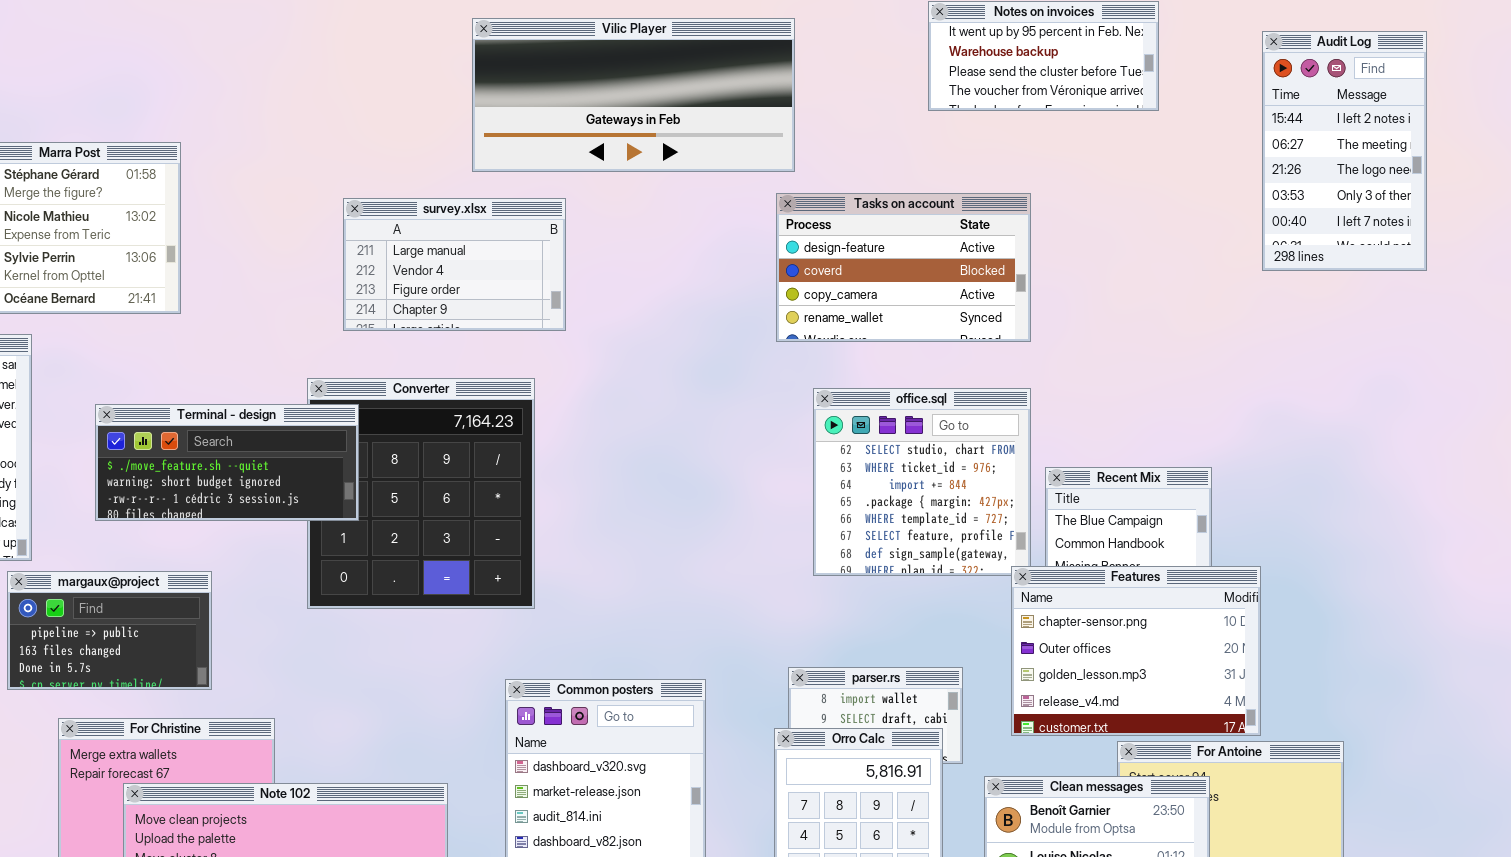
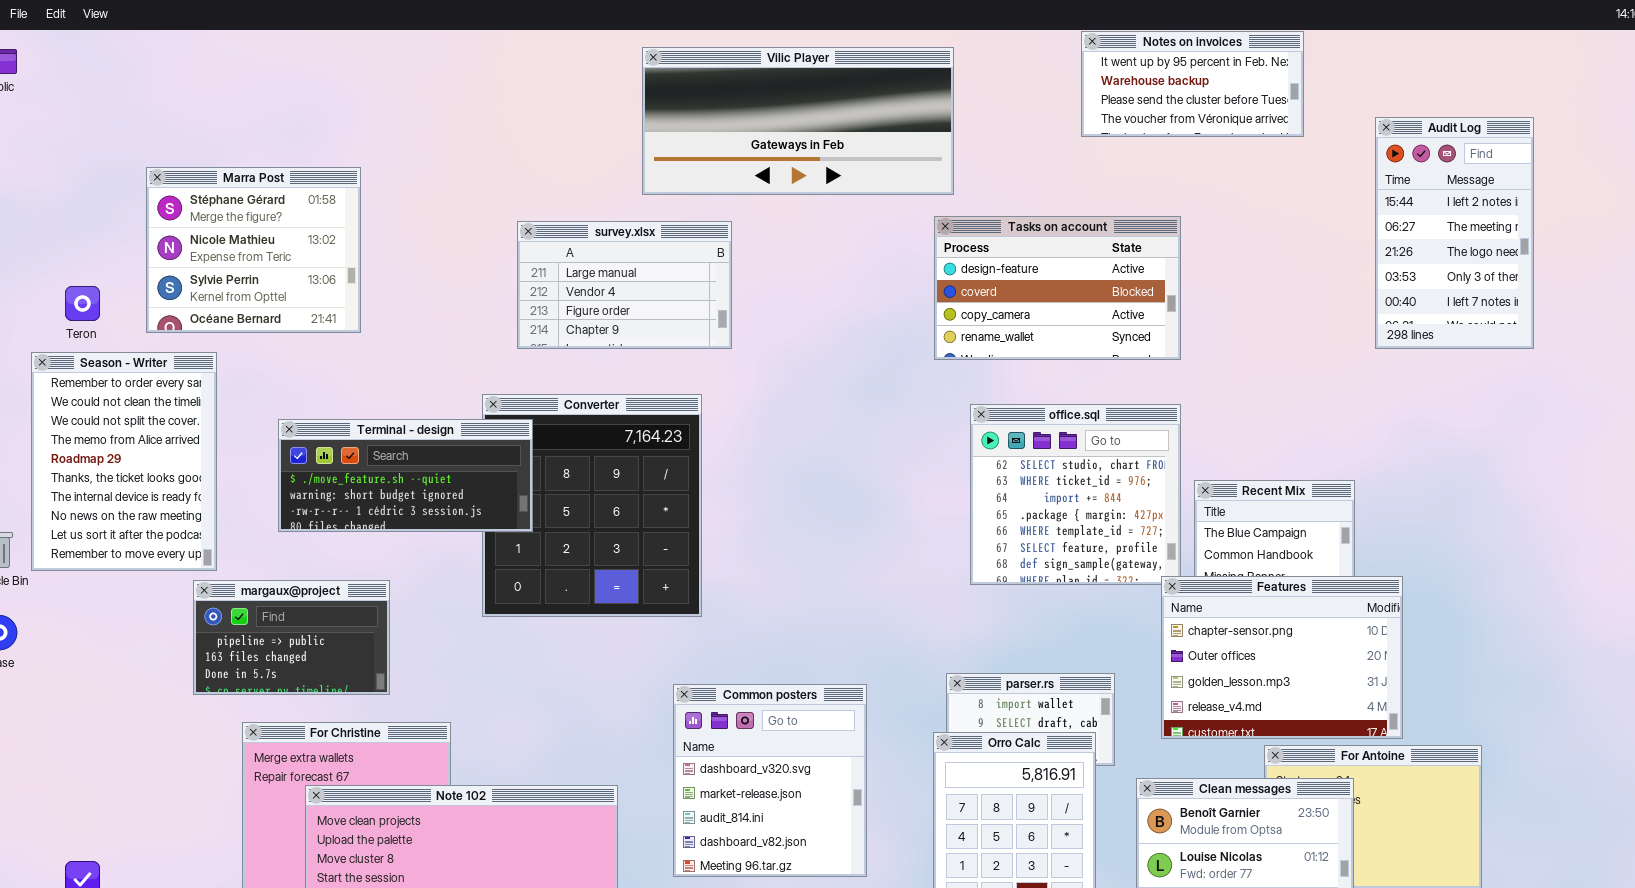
Audit Log: [1262,31,1427,271] -> [1375,117,1534,349], moved

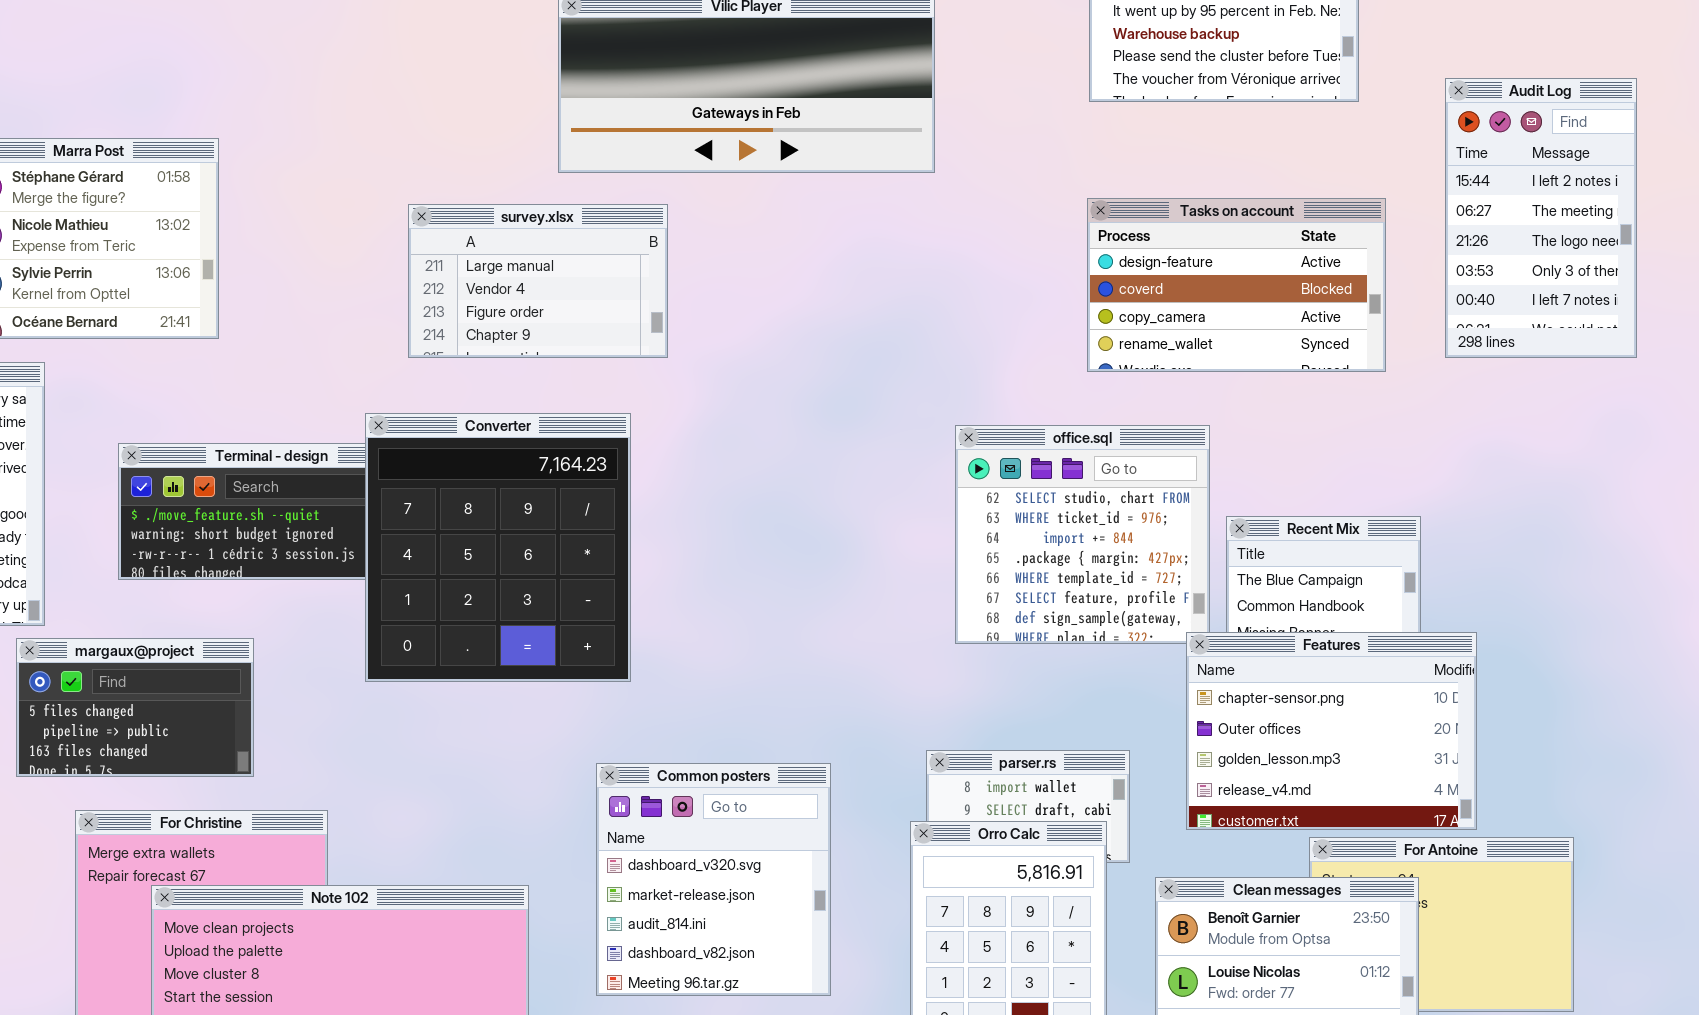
Tasks on account: [934,216,1181,360] -> [1087,198,1386,372], moved
Converter: [482,394,702,617] -> [365,413,631,682], raised
margaux@project: [193,580,390,695] -> [16,638,254,777], scrolled up 1 row

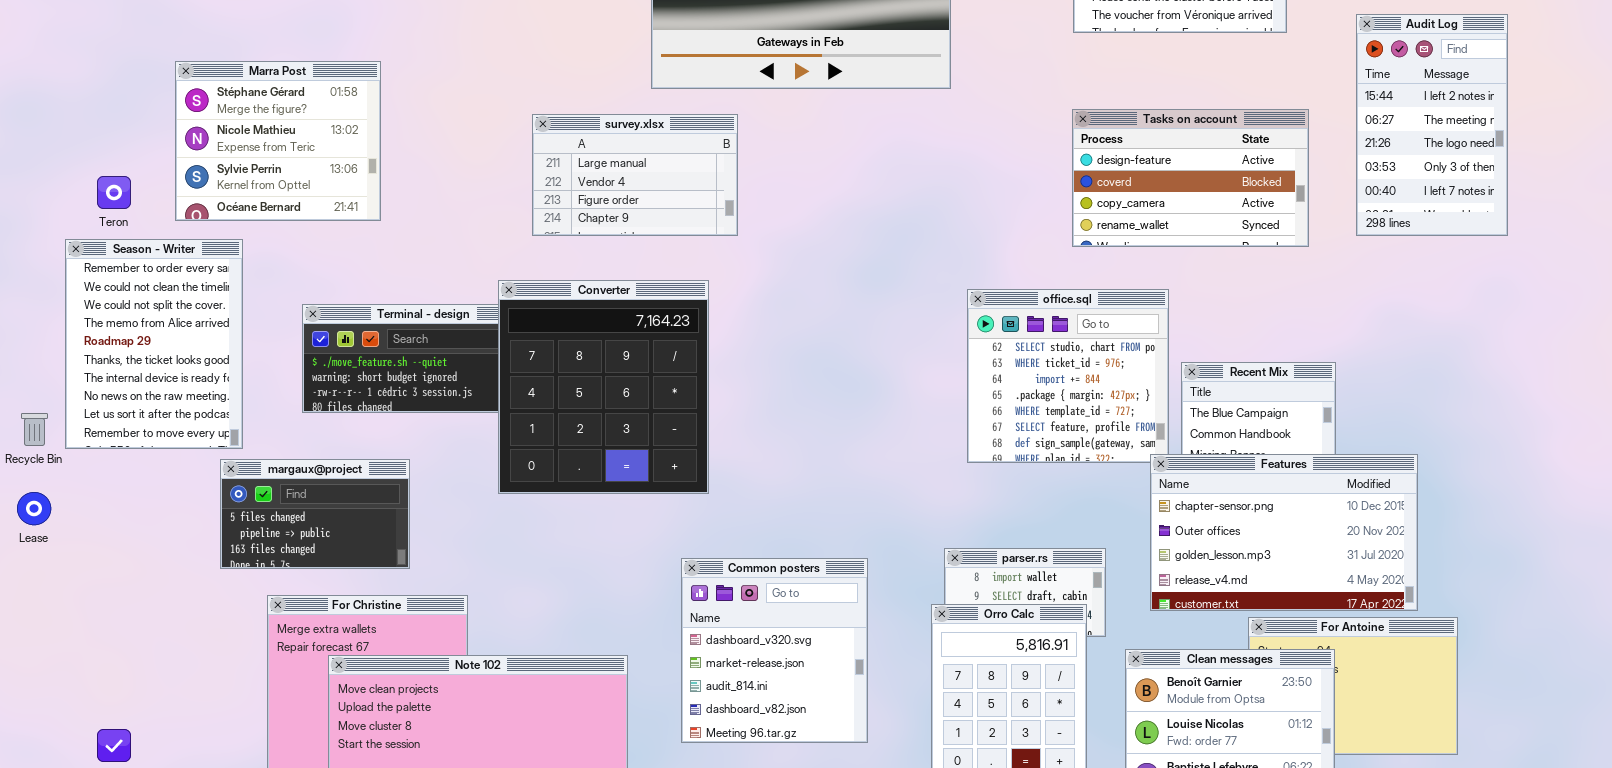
Features: [1186,632,1477,830] -> [1150,454,1418,611], resized

